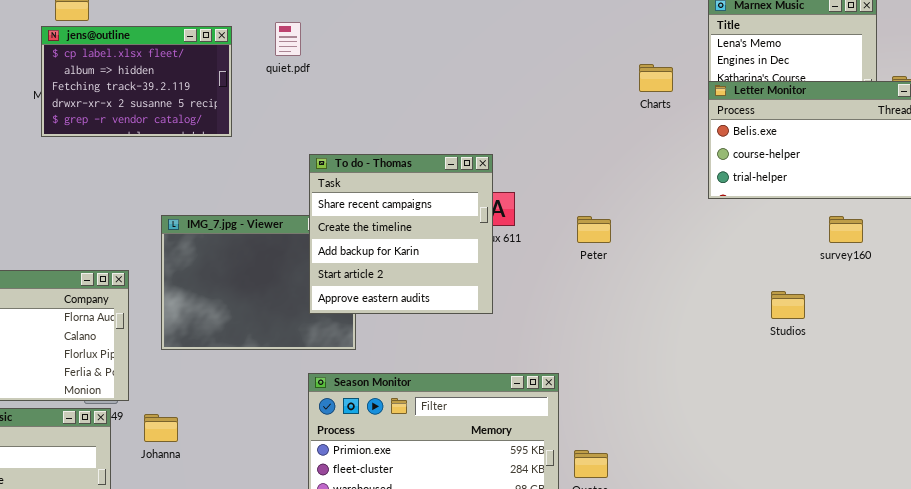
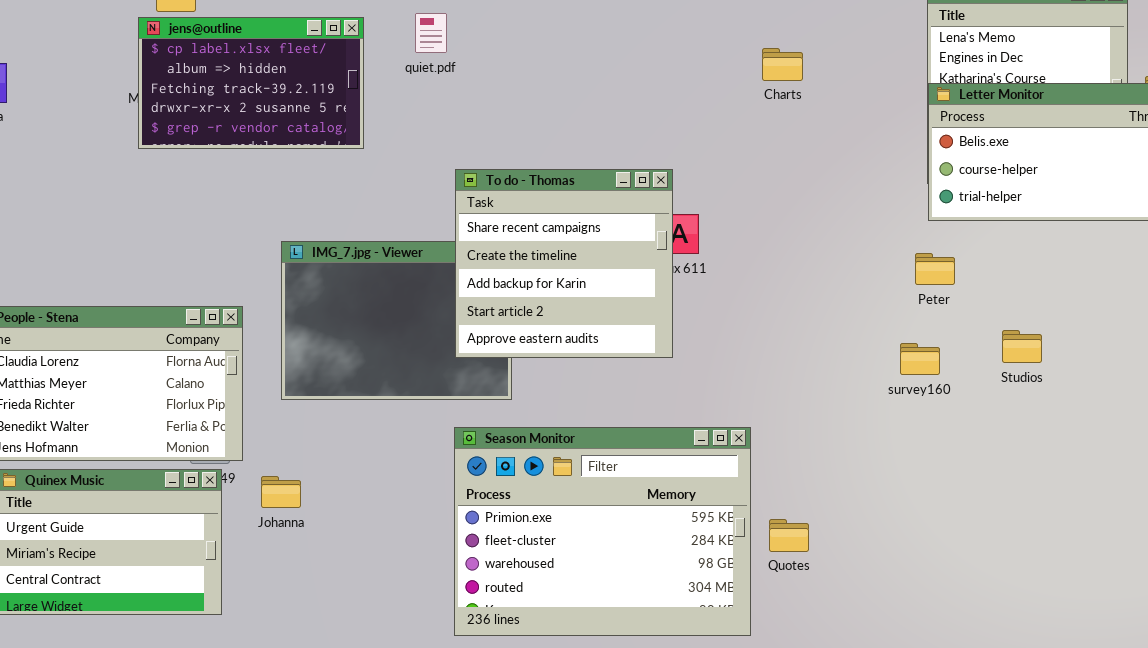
Charts: [639,64,673,92] -> [762,48,803,81], moved
Peter: [577,216,611,243] -> [915,253,955,285], moved
survey160: [829,216,863,243] -> [900,343,940,375], moved

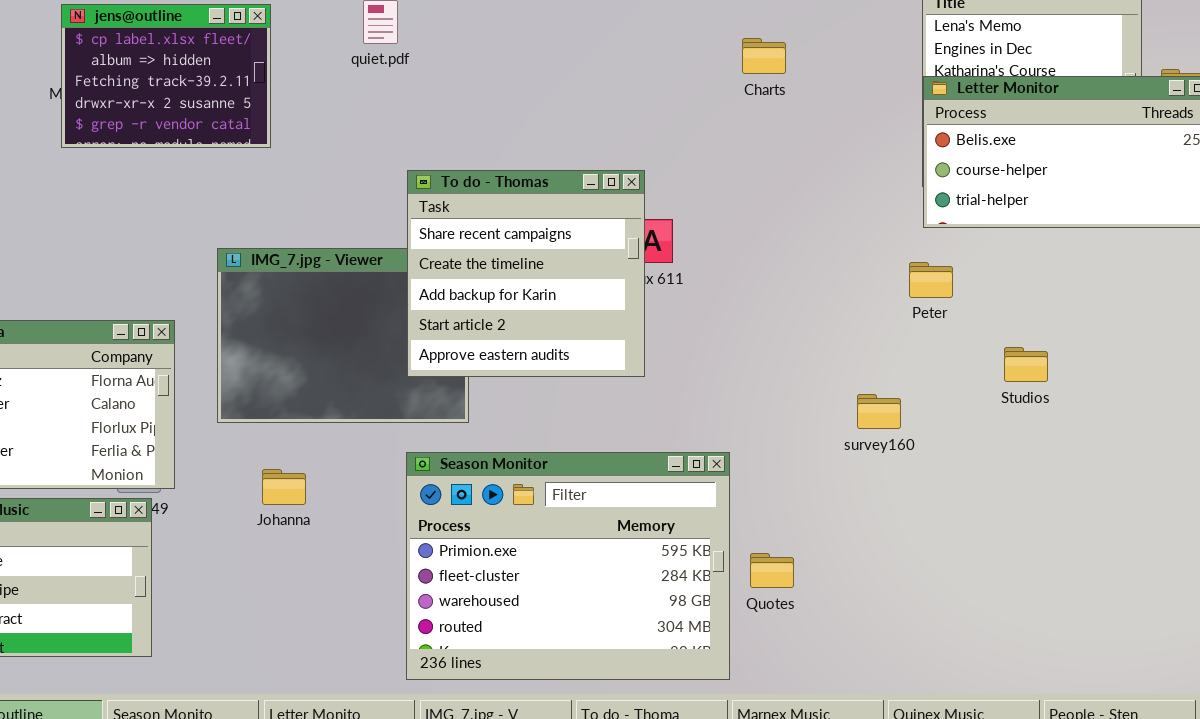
jens@outline: [138,17,364,149] -> [61,4,271,148], resized
survey160: [900,343,940,375] -> [857,394,901,429], moved
Johanna: [261,476,301,508] -> [262,469,306,505], moved

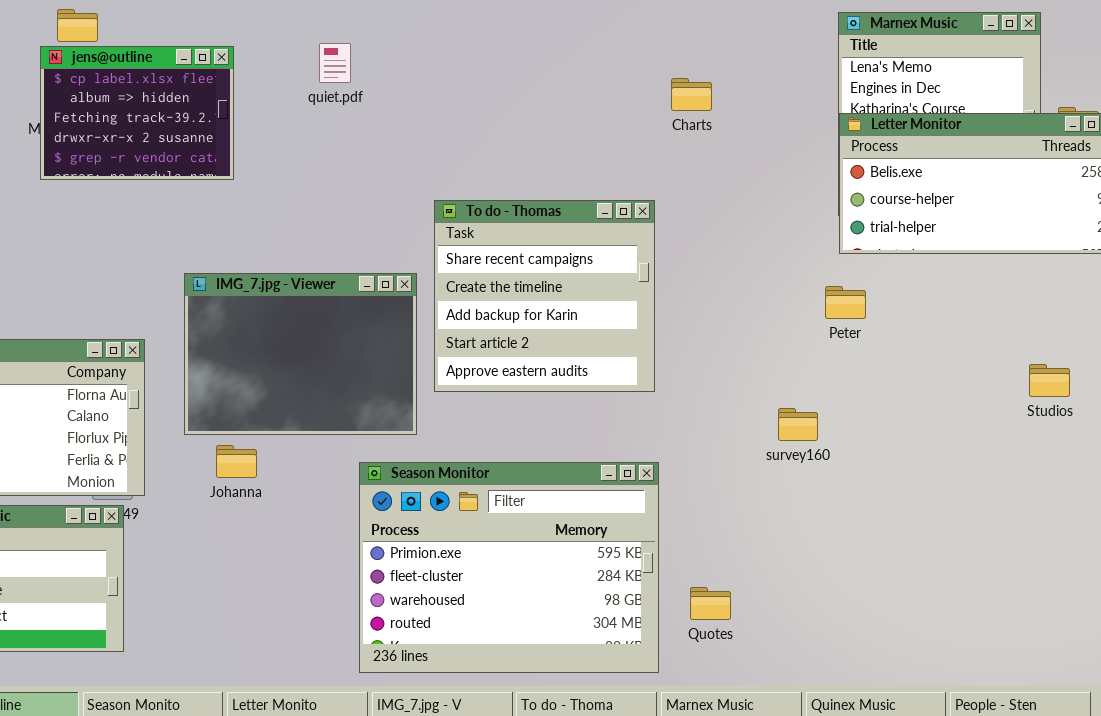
To do - Thomas: [407,170,645,377] -> [434,200,655,392], moved
Studios: [1004,347,1048,382] -> [1029,364,1070,397], moved
Johanna: [262,469,306,505] -> [216,445,257,478], moved
Quotes: [750,553,794,588] -> [690,587,731,620], moved

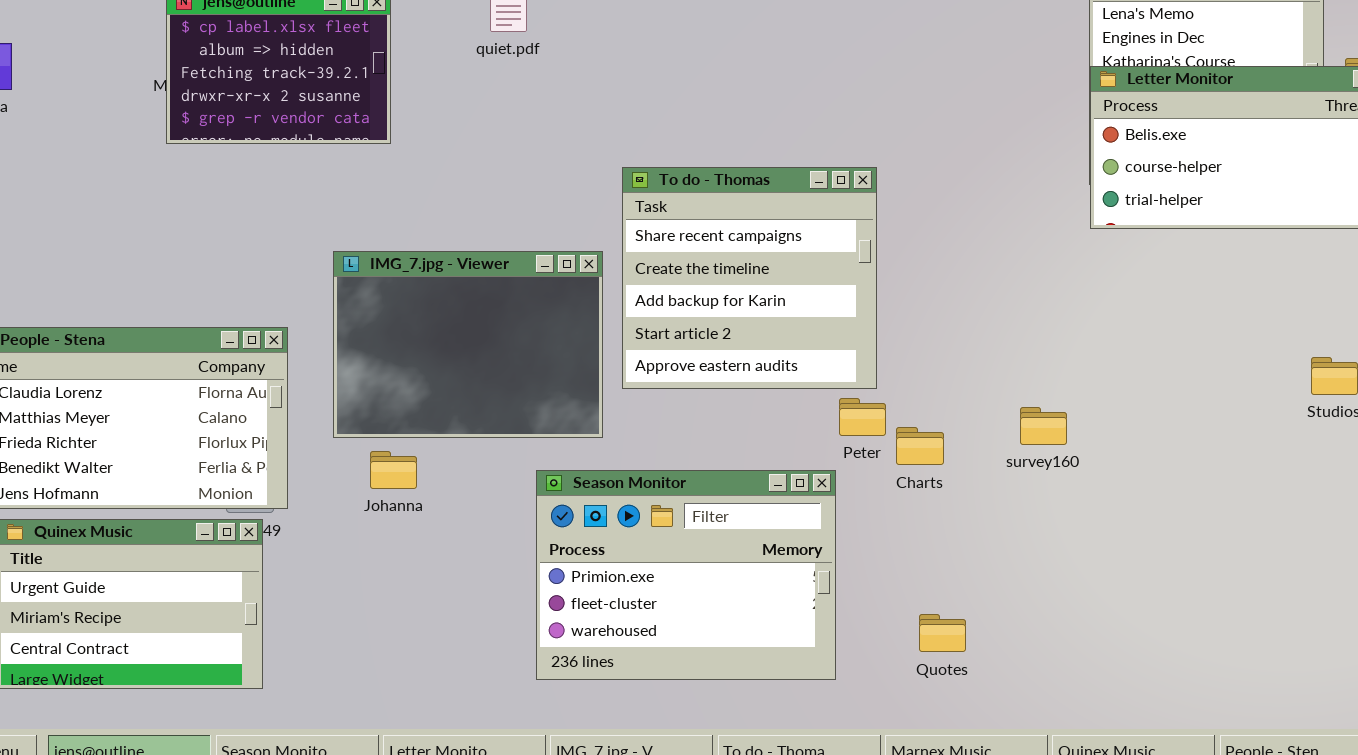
Charts: [671,78,712,111] -> [896,427,944,465], moved
Peter: [825,286,866,319] -> [839,398,886,436], moved
Season Monitor: [359,462,659,673] -> [536,470,836,680], resized

